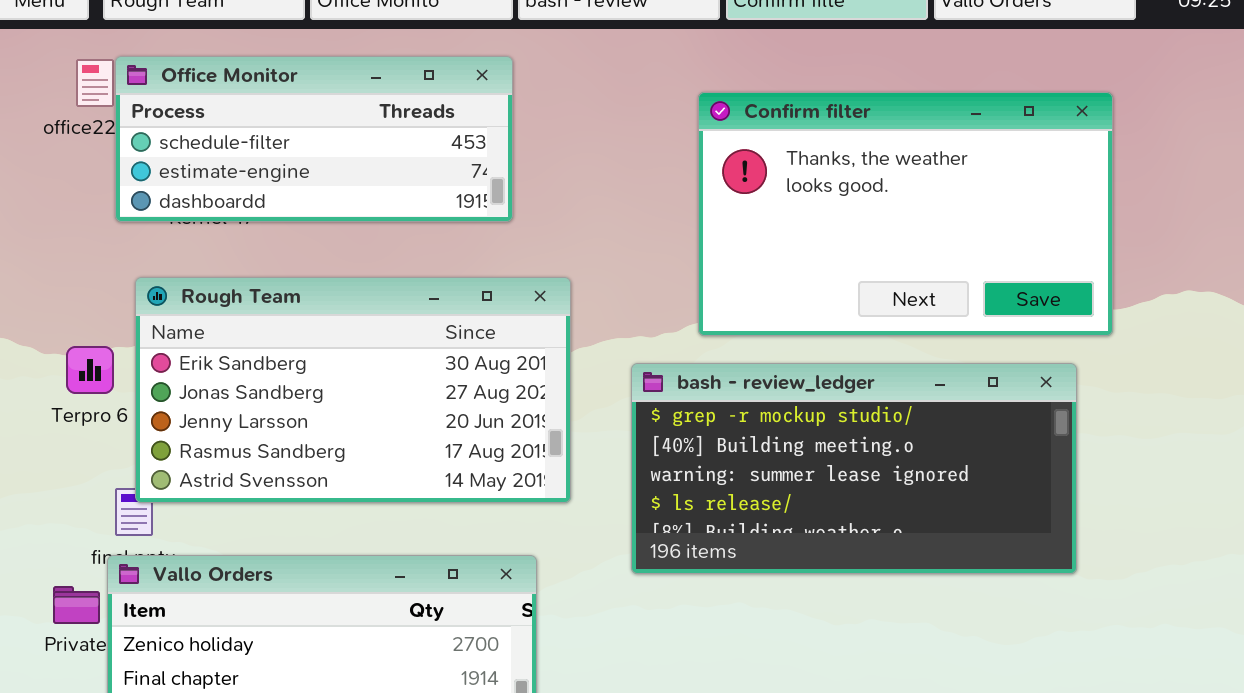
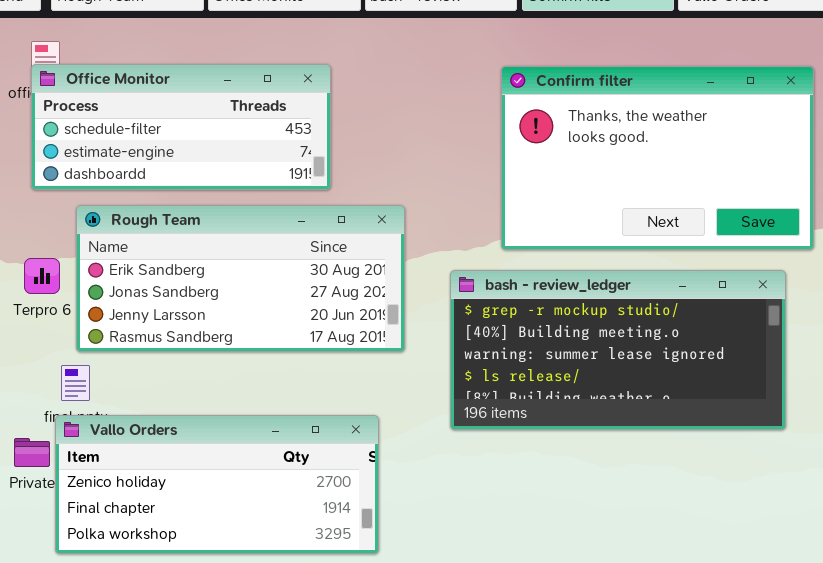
Office Monitor: [115,56,513,222] -> [31,64,331,190], moved
Rough Team: [135,277,571,503] -> [76,205,405,352], resized

